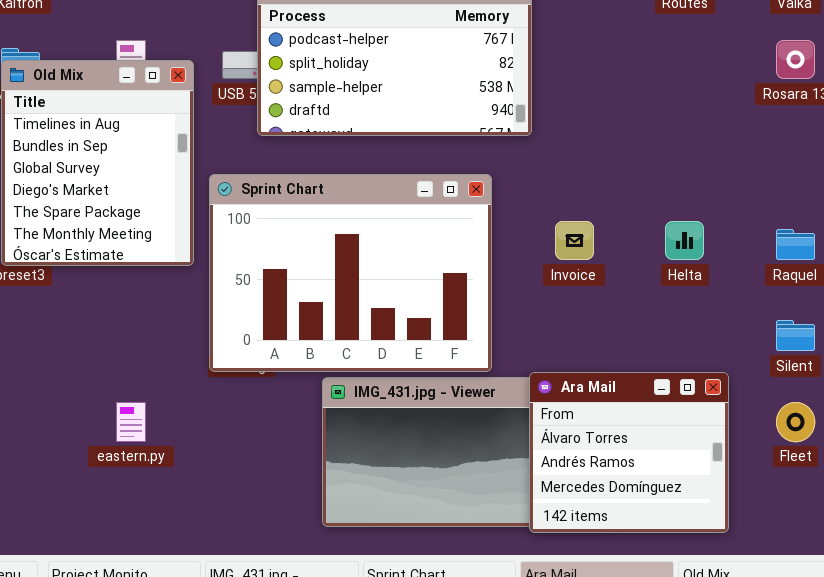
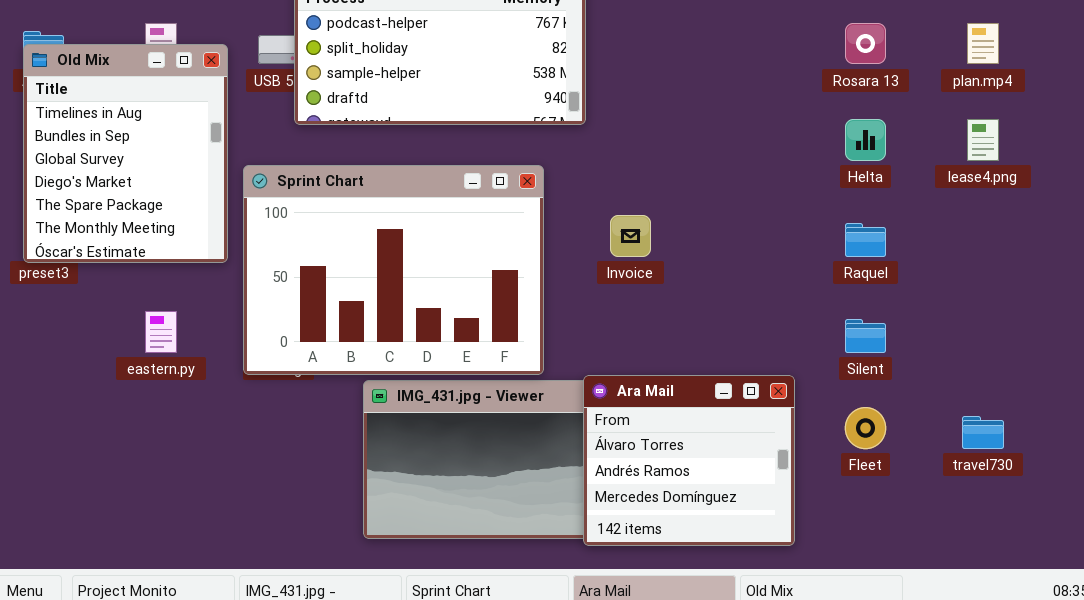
Helta: [665,221,704,260] -> [845,119,886,161], moved
eastern.py: [116,402,146,442] -> [145,311,177,353], moved

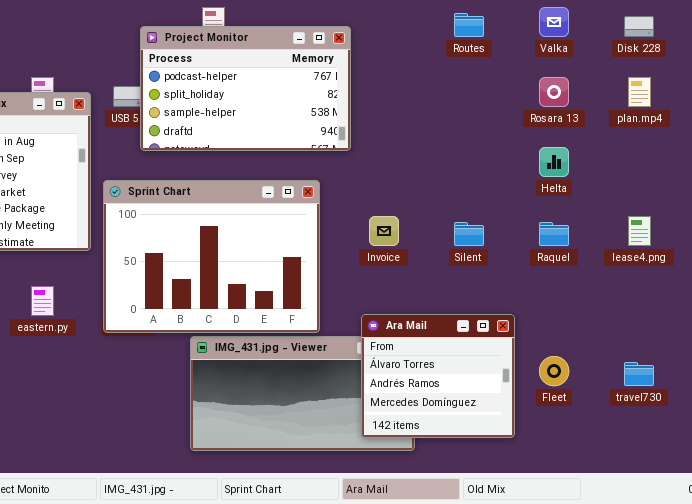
lease4.png: [967,119,999,161] -> [628,216,651,246], moved
Silent: [845,319,886,353] -> [454,222,484,246], moved
Ara Mail: [583,375,795,546] -> [361,314,515,438], moved

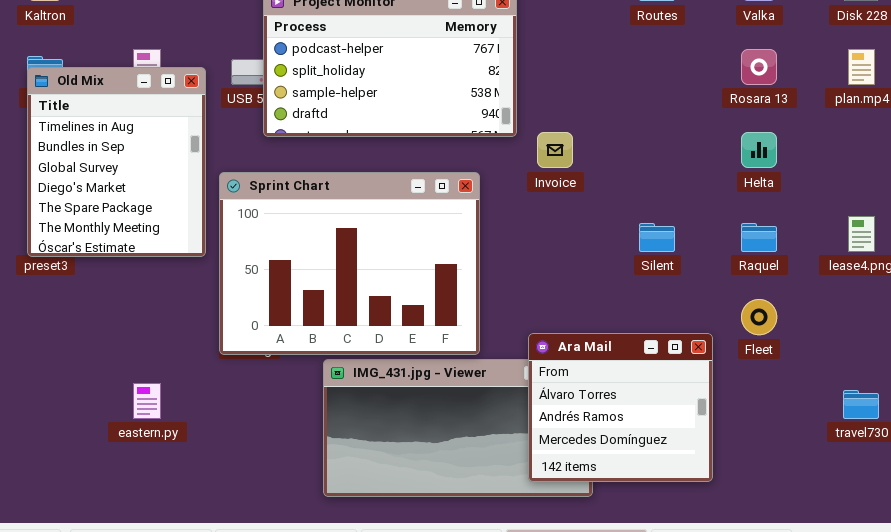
Invoice: [369,216,399,246] -> [537,132,573,168], moved
eastern.py: [31,286,54,316] -> [133,383,161,419], moved
Fleet: [539,356,569,386] -> [741,299,777,335], moved

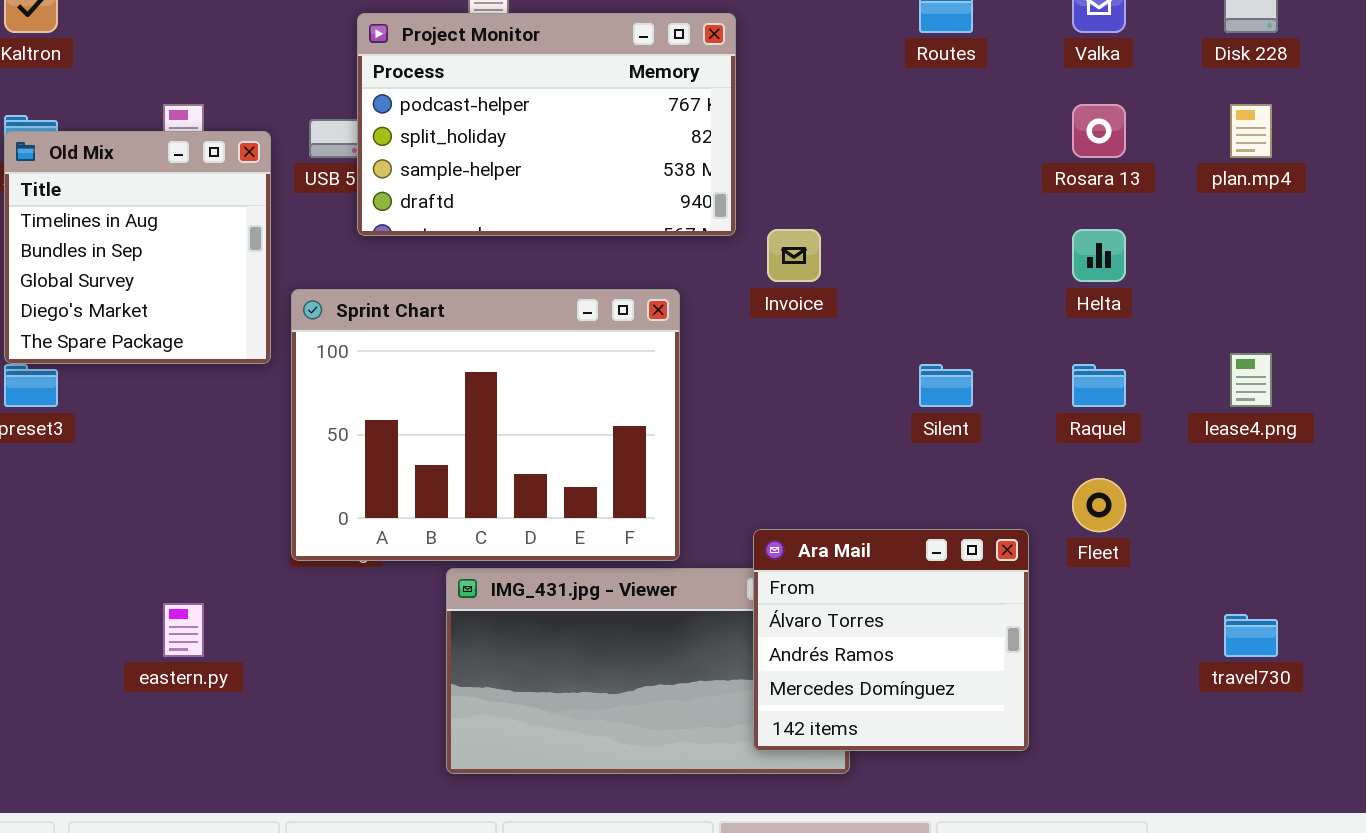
Old Mix: [27,67,206,257] -> [4,131,271,364], resized

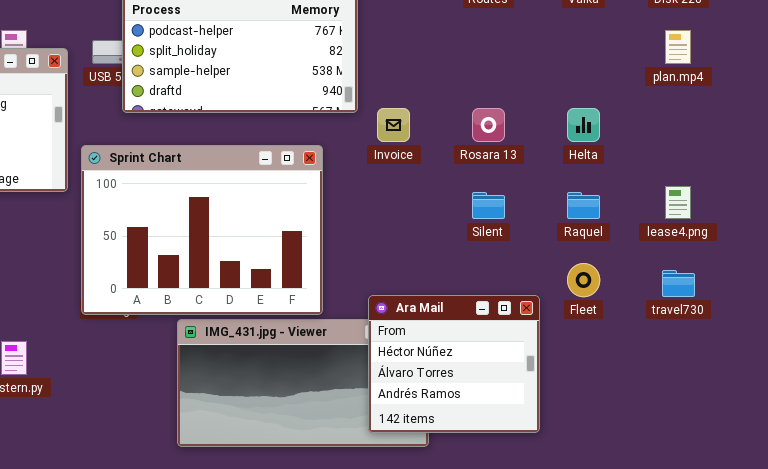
Rosara 13: [1072,104,1126,158] -> [472,108,505,142], moved
Ara Mail: [753,529,1029,751] -> [368,295,540,433], scrolled up 1 row
travel730: [1224,614,1278,657] -> [662,270,695,297], moved

